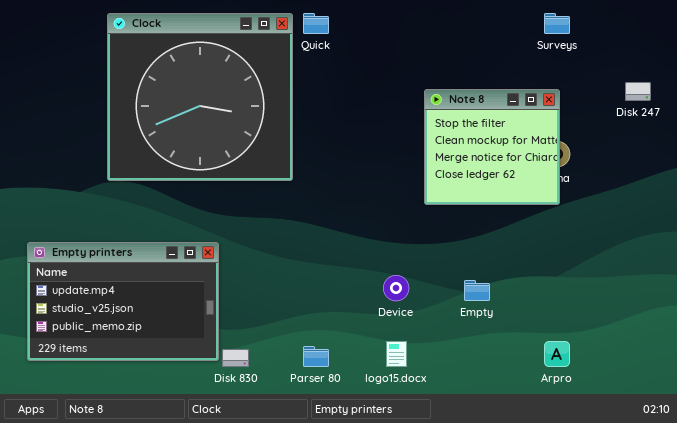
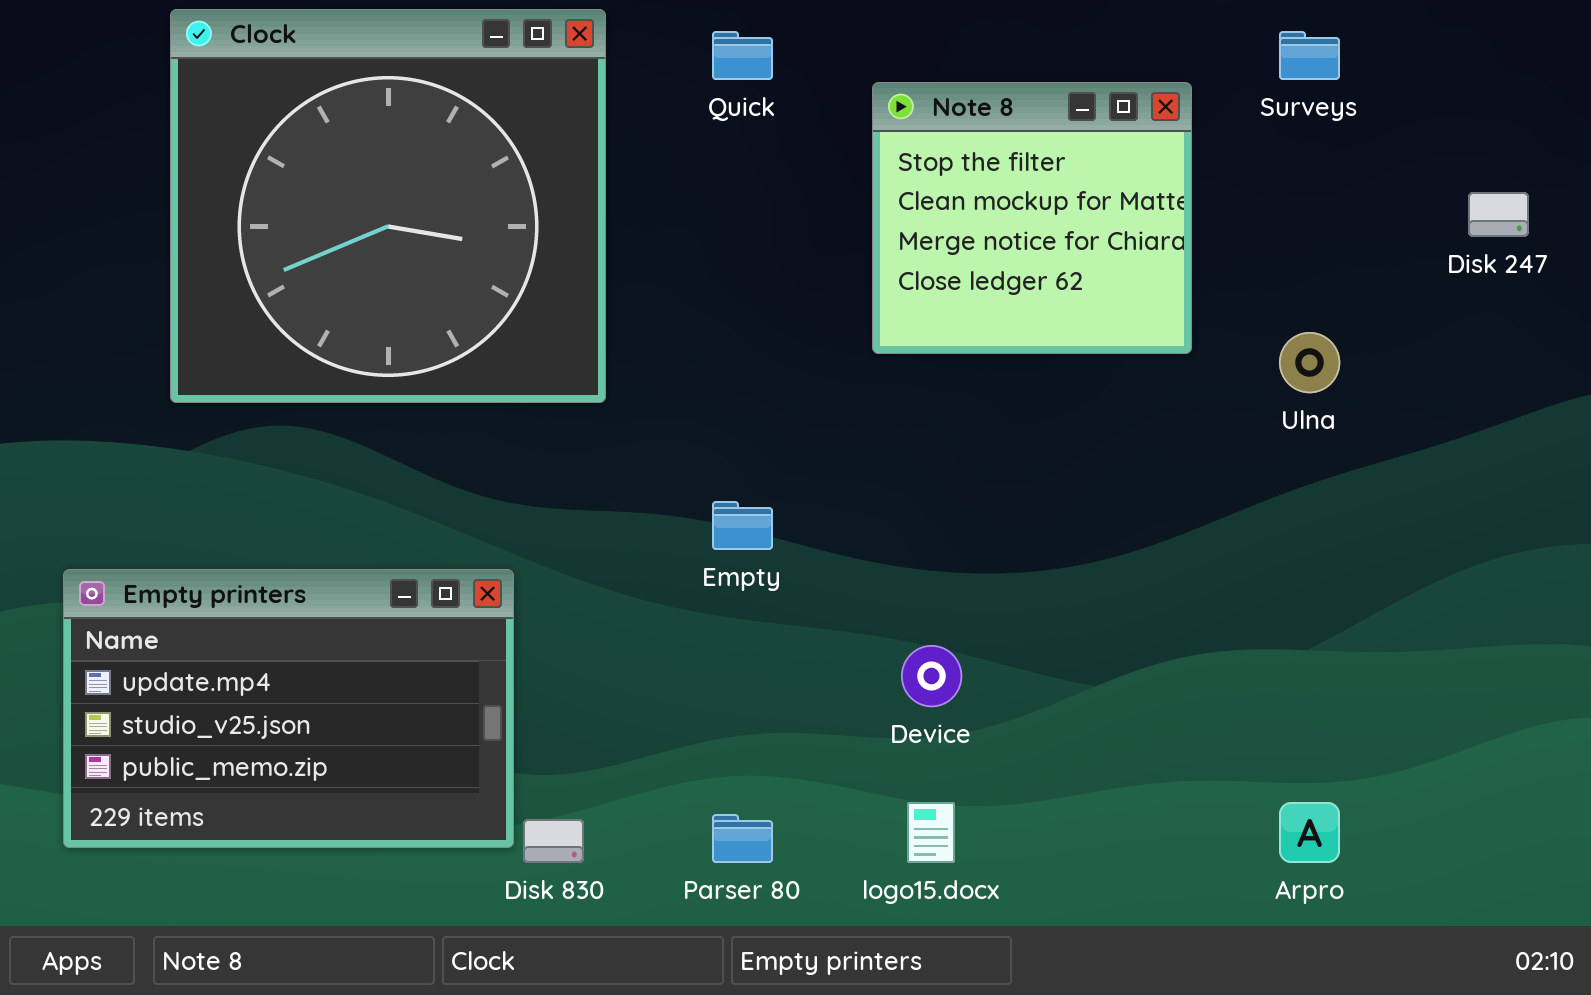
Clock: [107,13,293,181] -> [170,9,606,403], moved
Note 8: [424,89,560,205] -> [872,82,1192,354], moved
Empty: [464,280,490,301] -> [712,501,773,550], moved

